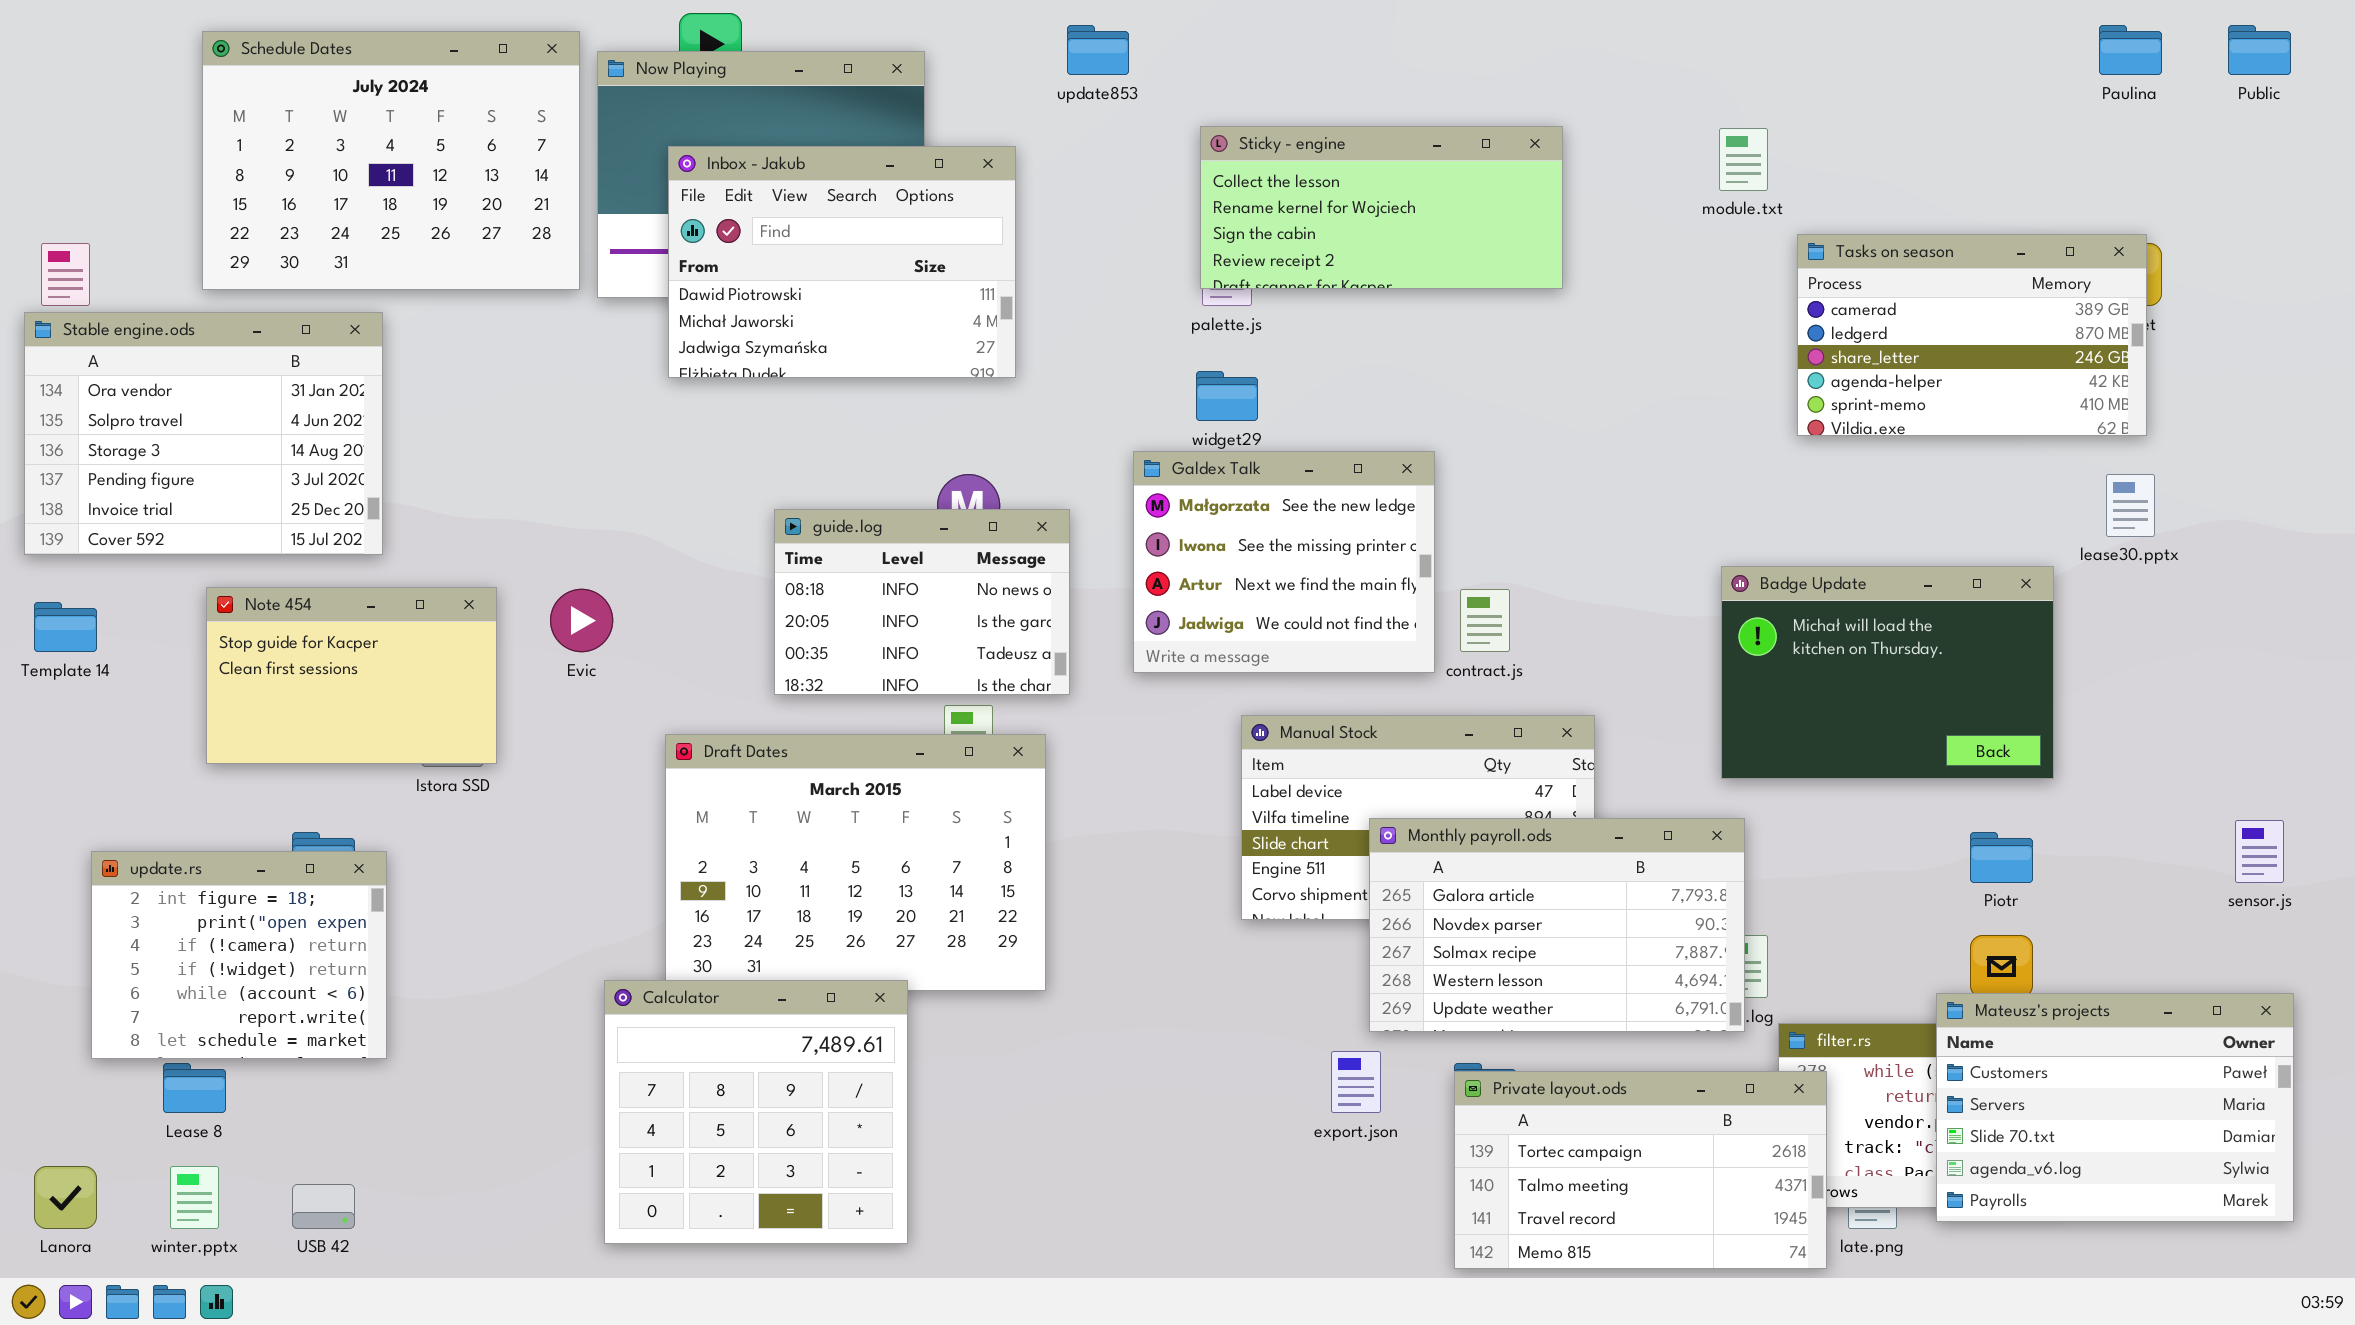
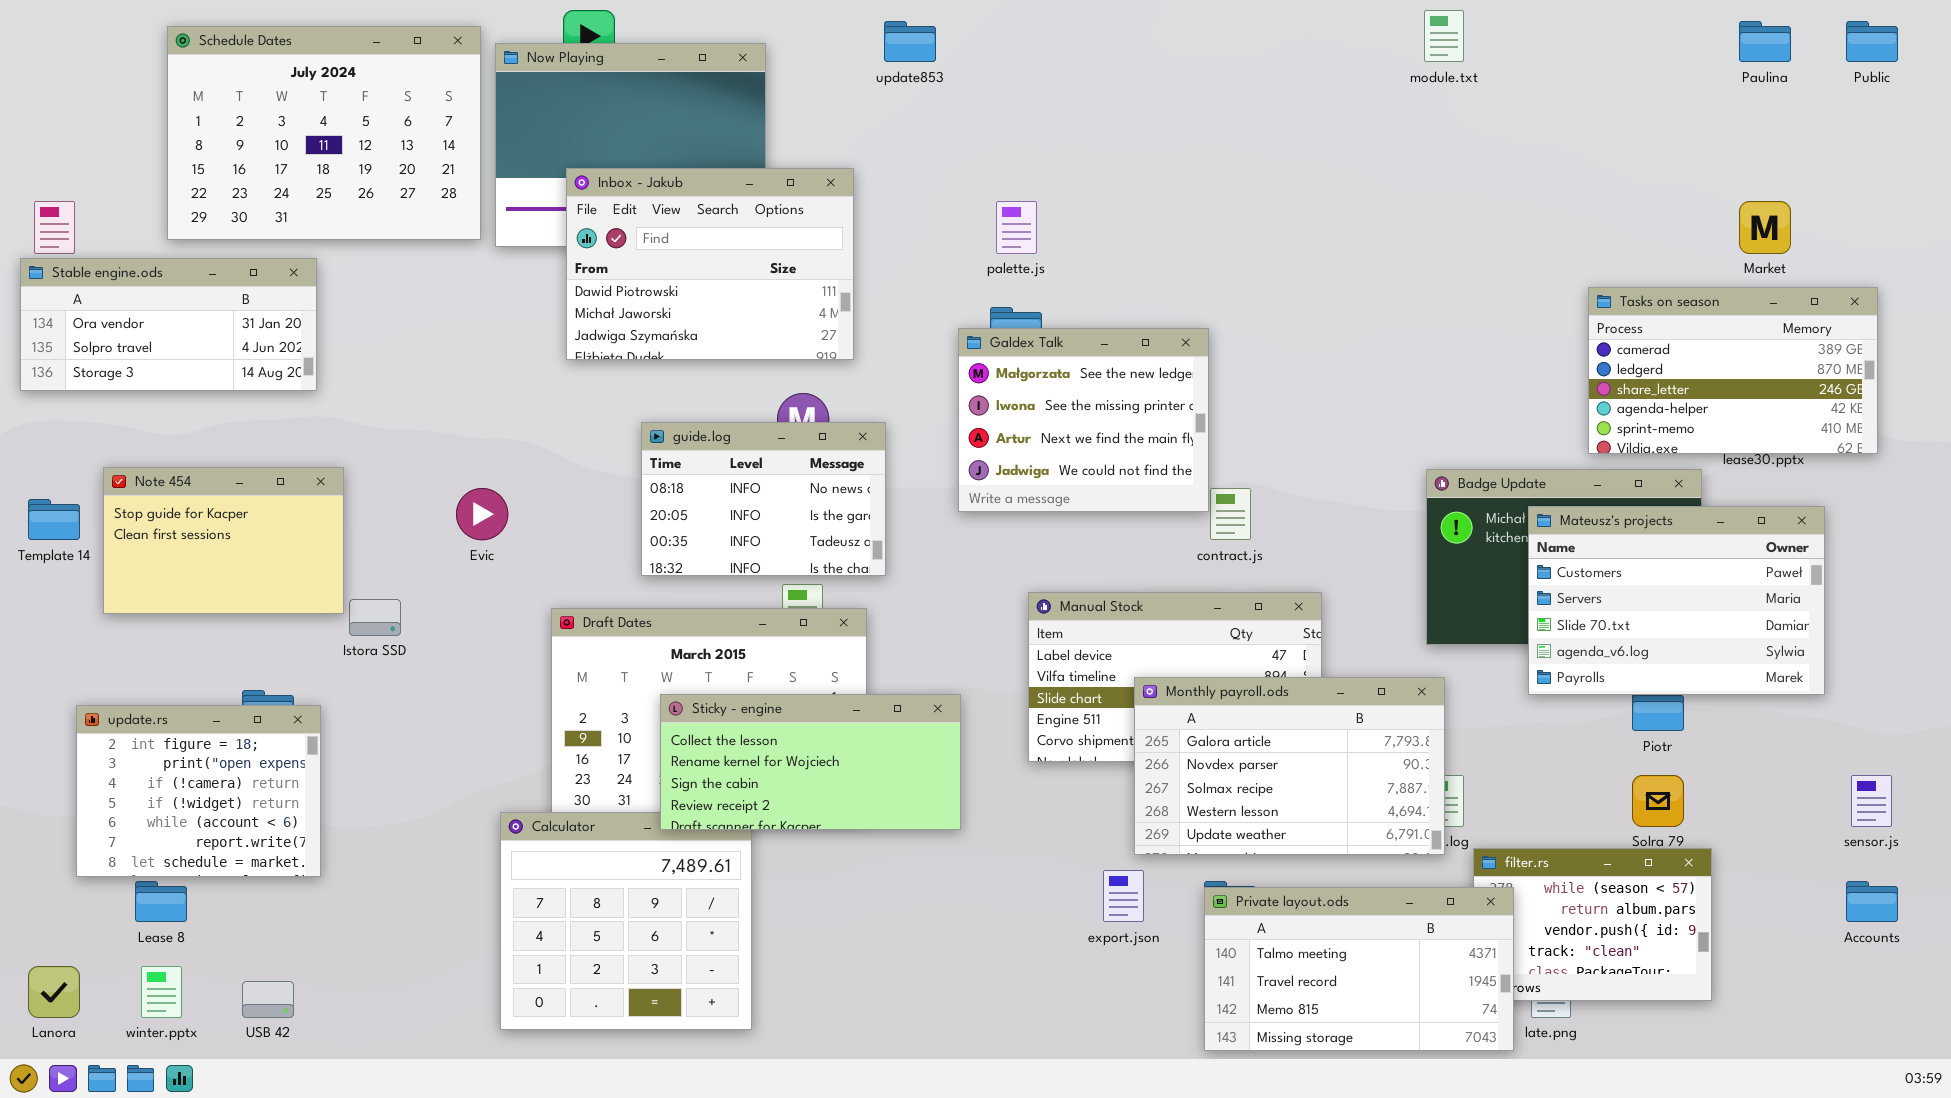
Sticky - engine: [1200,126,1563,289] -> [660,694,961,830], moved
module.txt: [1719,128,1768,191] -> [1424,10,1464,62], moved
Inbox - Jakub: [668,146,1016,378] -> [566,168,854,360], moved
Tasks on season: [1797,234,2147,436] -> [1588,287,1878,454], moved
Stable engine.ods: [24,312,383,555] -> [20,258,317,391], resized
Galdex Talk: [1133,451,1435,673] -> [958,328,1209,512], moved
Note 454: [206,587,497,764] -> [103,467,344,614], moved
sensor.js: [2235,820,2284,883] -> [1851,775,1892,827], moved
Mateusz's projects: [1936,993,2294,1222] -> [1528,506,1825,695], moved
Private layout.ods: [1454,1071,1827,1269] -> [1204,887,1514,1051], scrolled down 1 row

